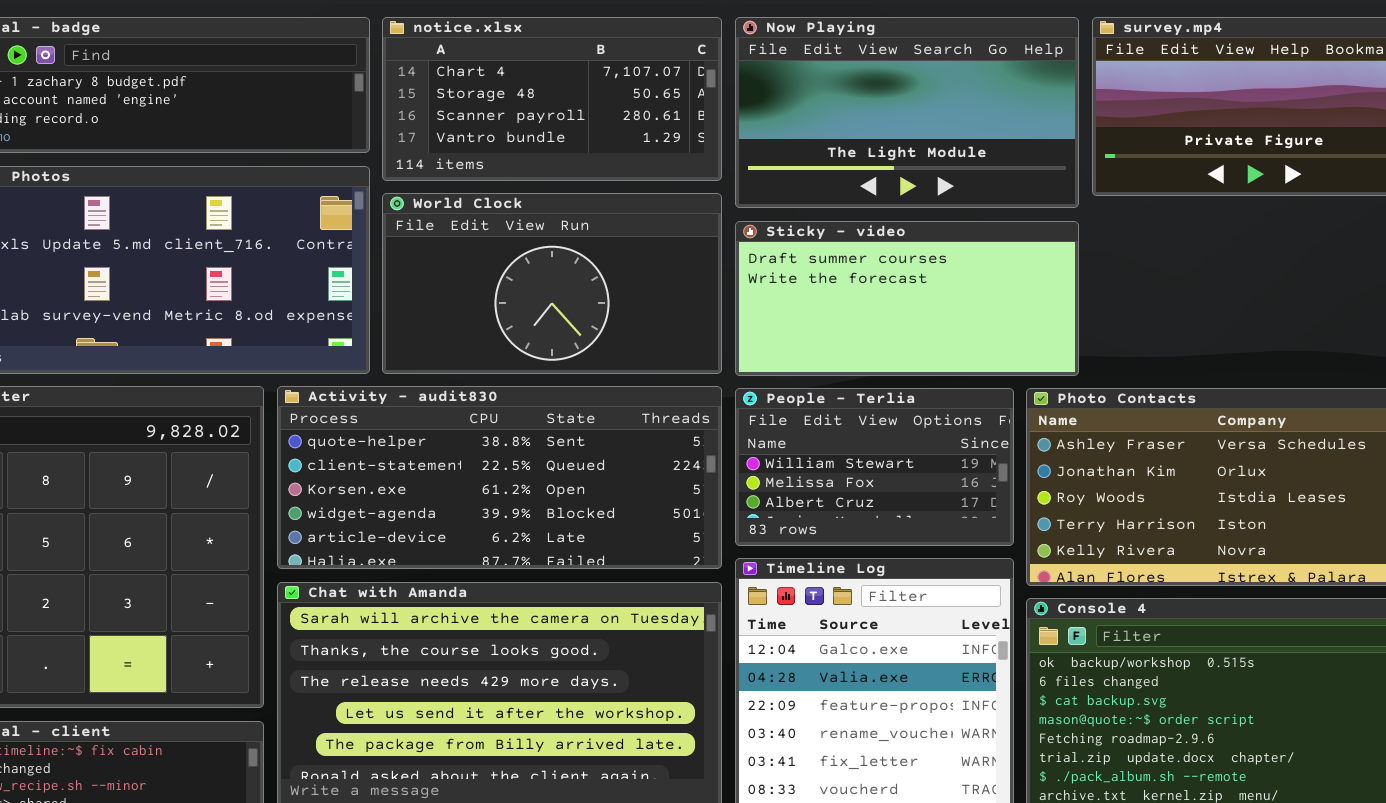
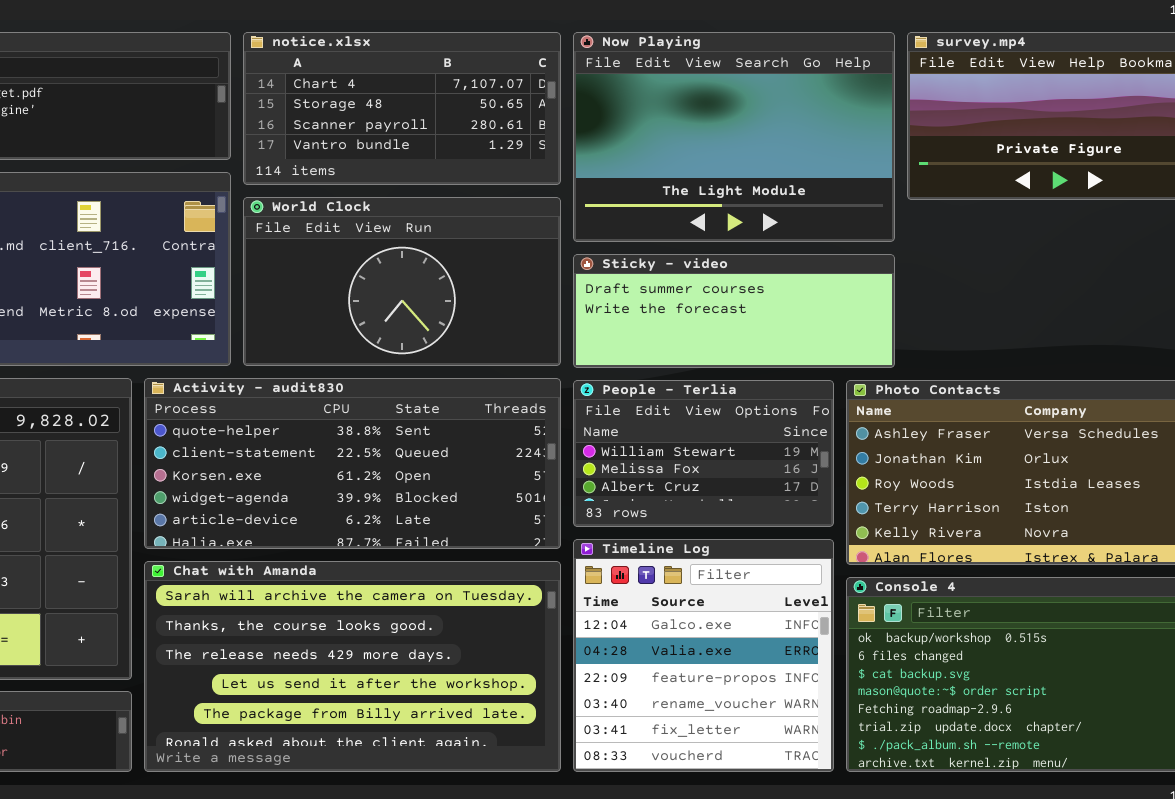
Now Playing: [735,17,1079,208] -> [573,32,895,242], resized
Sticky - video: [735,221,1079,376] -> [573,254,895,368], resized

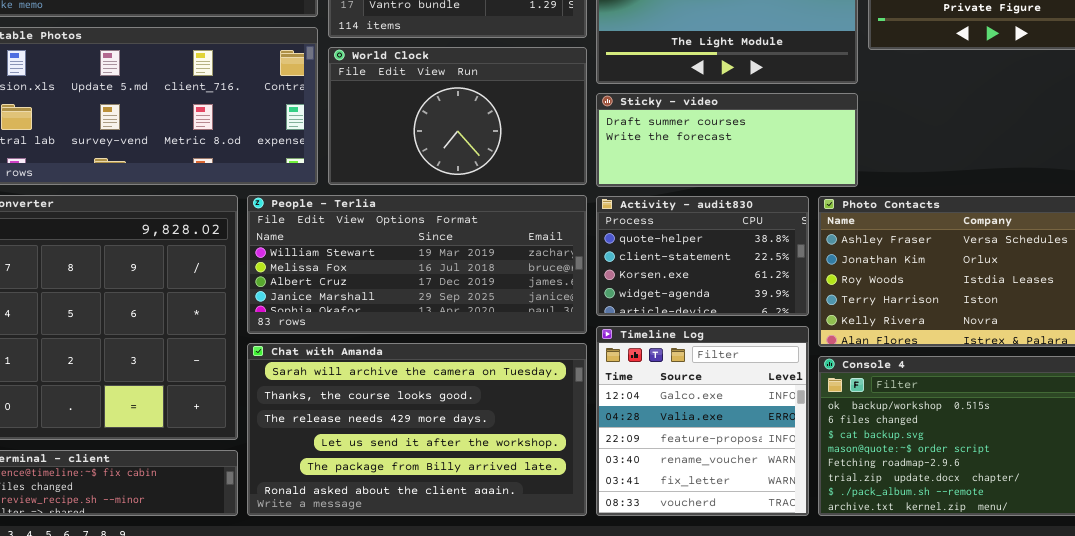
Activity - audit830: [144,378,561,549] -> [596,196,809,316], moved, resized
People - Terlia: [573,380,834,527] -> [247,195,587,334], moved, resized

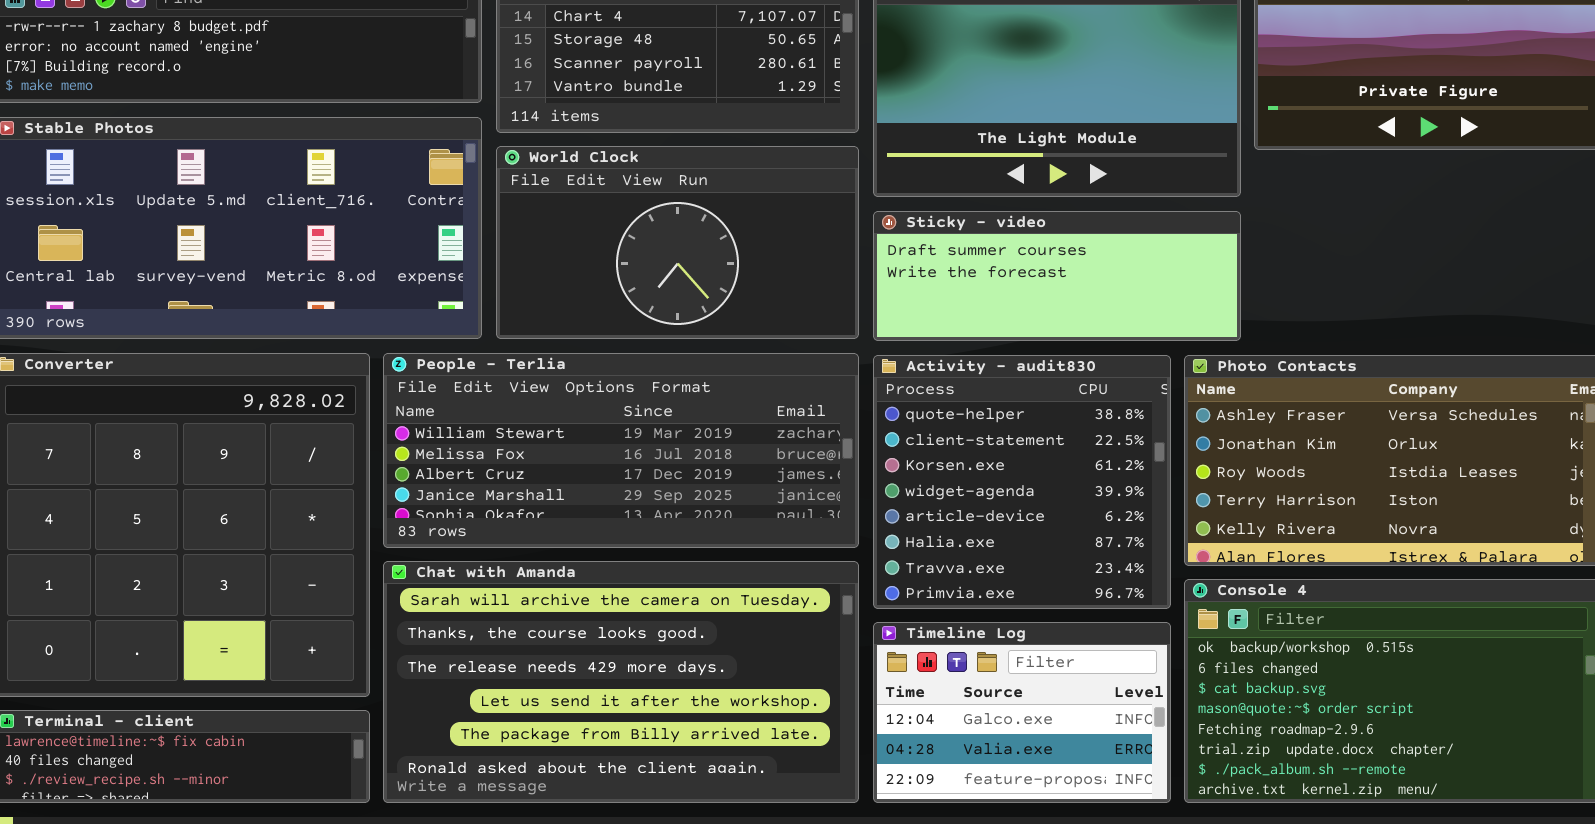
Activity - audit830: [596,196,809,316] -> [873,355,1171,609], resized
Timeline Log: [596,326,809,516] -> [873,622,1171,803], resized

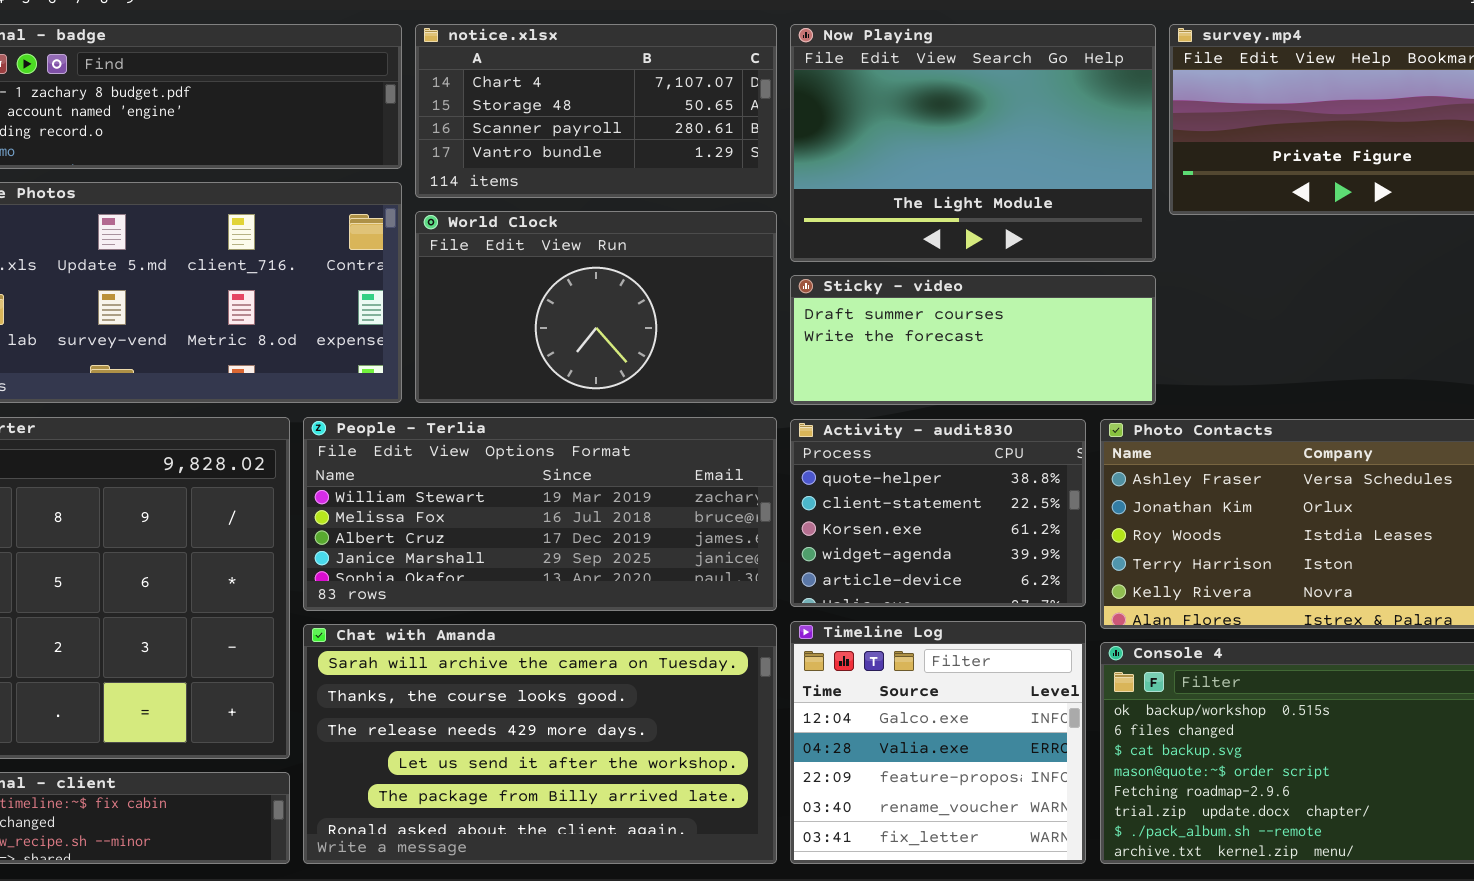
Activity - audit830: [873,355,1171,609] -> [790,419,1086,607], resized
Timeline Log: [873,622,1171,803] -> [790,621,1086,864], resized

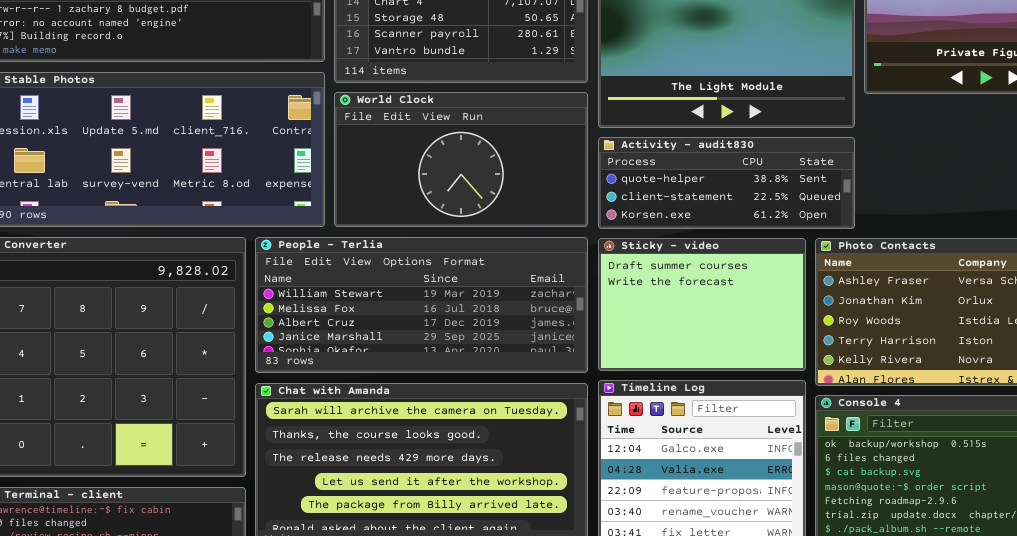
Sticky - video: [790,275,1156,405] -> [598,238,806,371], moved, resized
Activity - audit830: [790,419,1086,607] -> [598,137,855,229], moved, resized

